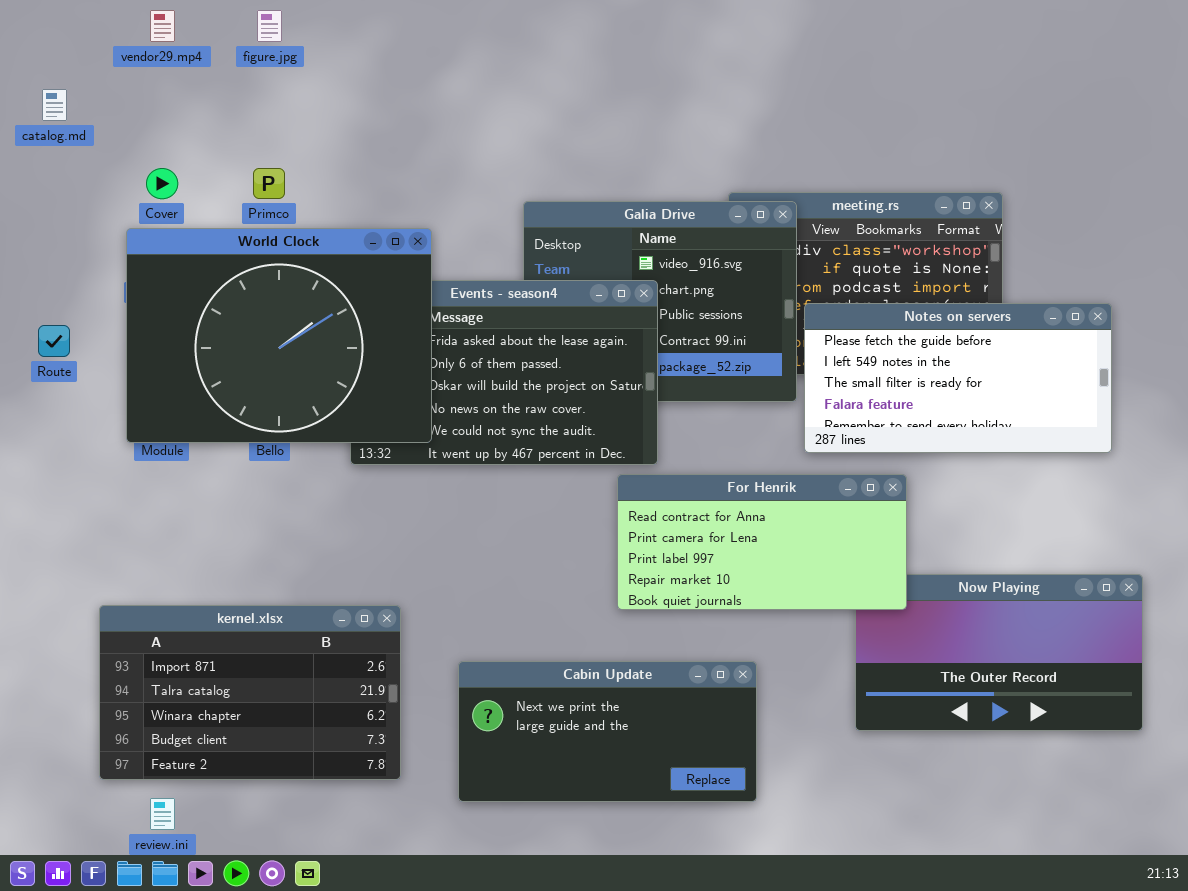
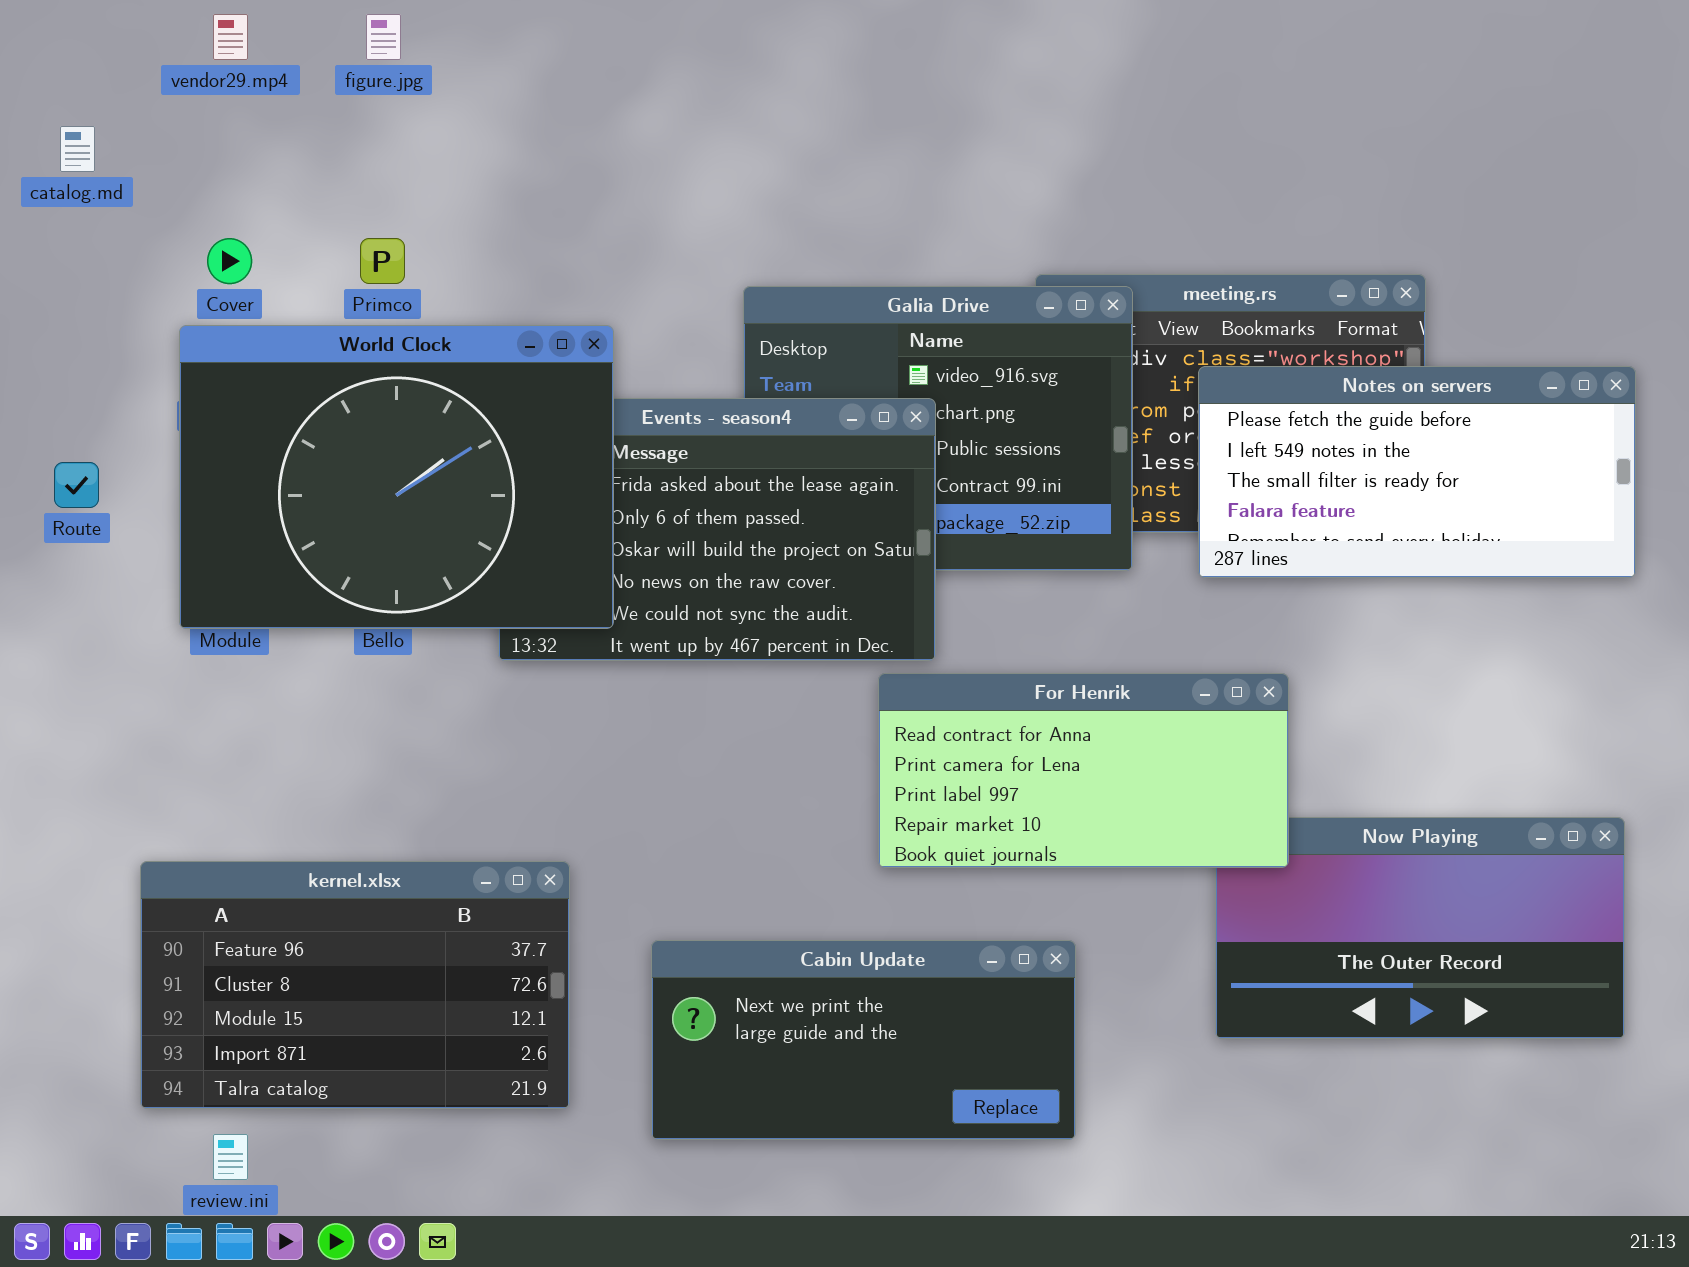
Notes on servers: [804,303,1112,453] -> [1198,366,1636,578], moved
kernel.xlsx: [99,605,401,780] -> [140,861,570,1109], scrolled up 3 rows

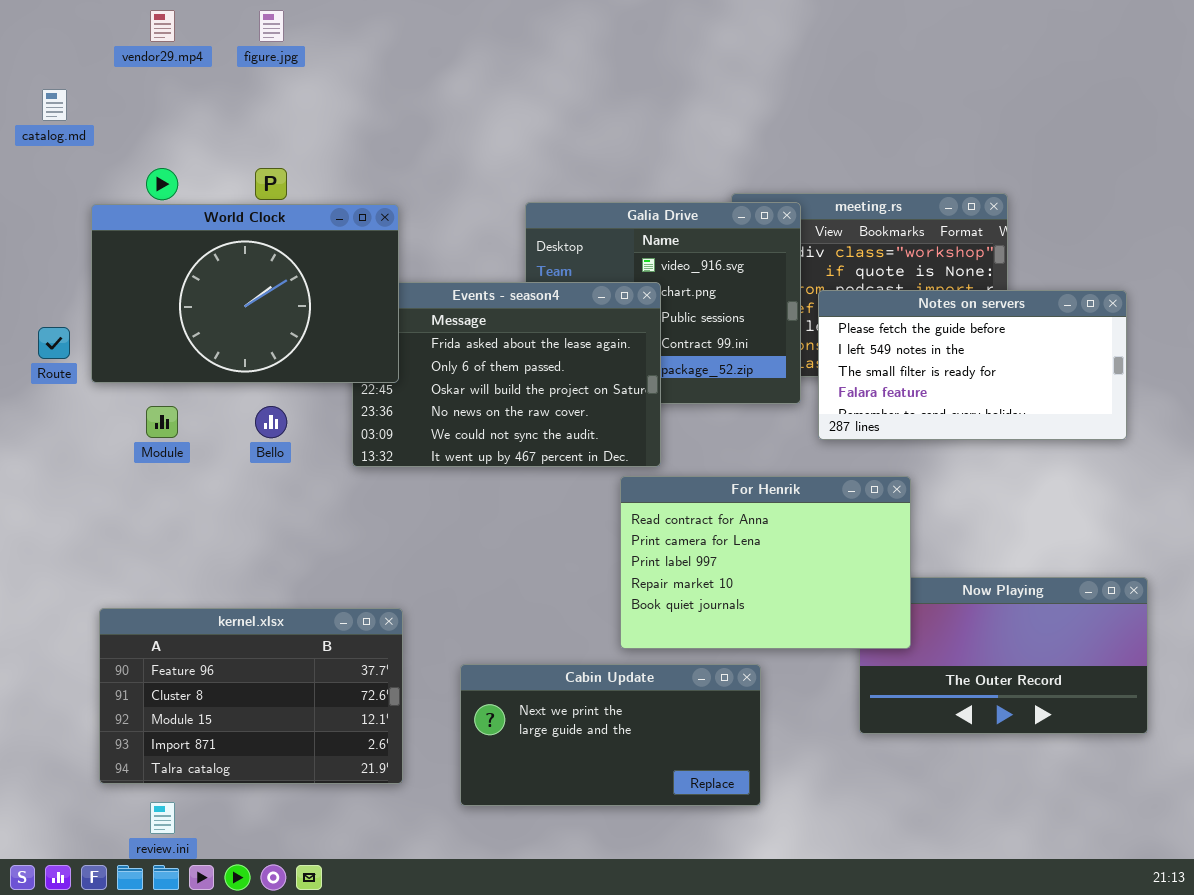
World Clock: [179,325,614,629] -> [91,204,399,383], moved, resized
Notes on servers: [1198,366,1636,578] -> [818,290,1127,440], moved
For Henrik: [878,673,1289,868] -> [620,476,911,649], resized

